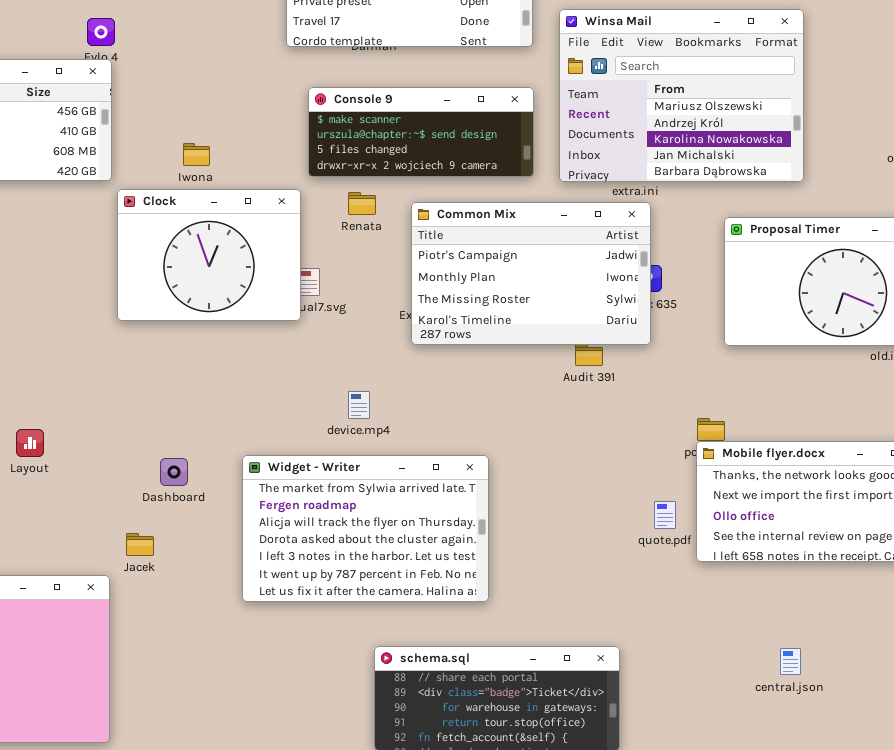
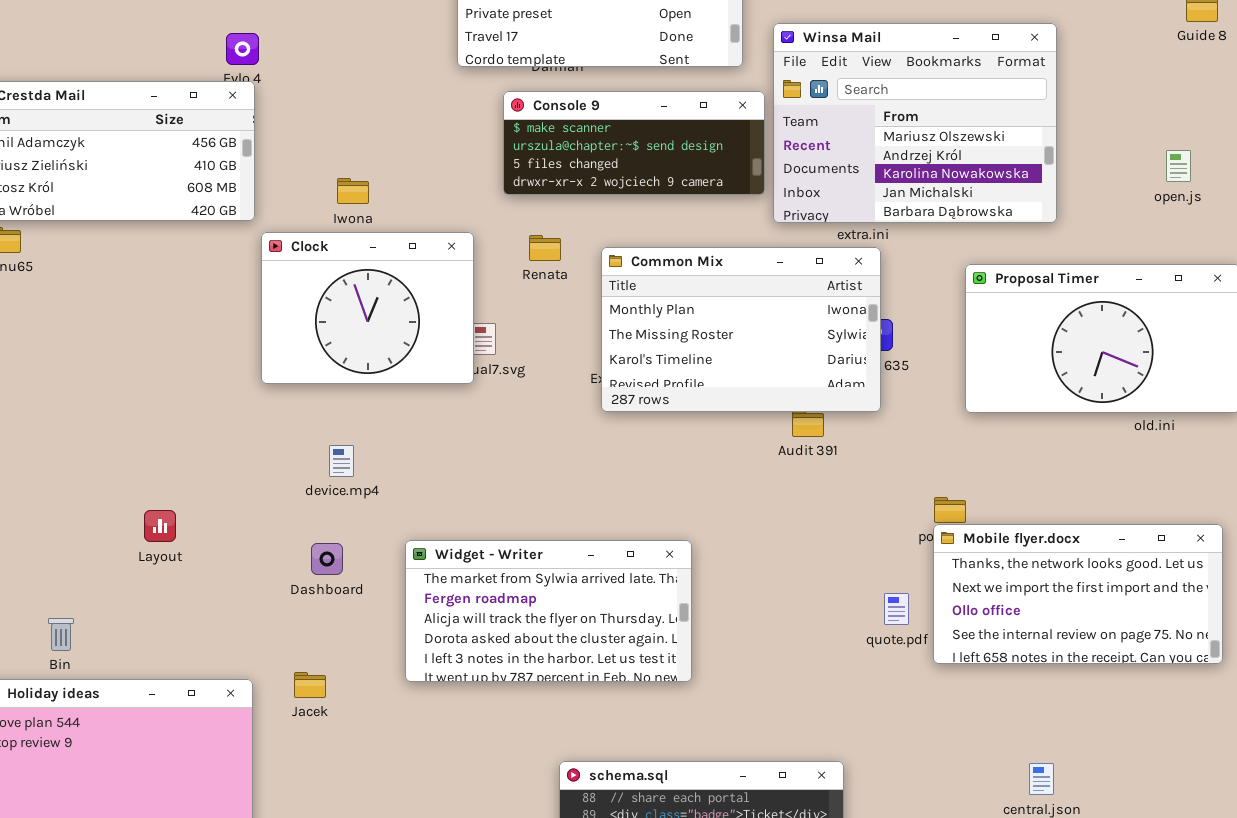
Console 9: [308,87,534,177] -> [503,91,765,195], moved
Common Mix: [411,202,651,345] -> [601,247,881,412], scrolled down 1 row
device.mp4: [348,391,370,419] -> [329,445,354,477], moved
Widget - Writer: [242,455,489,602] -> [405,540,692,682], resized
Jacek: [126,533,154,556] -> [294,672,326,698], moved

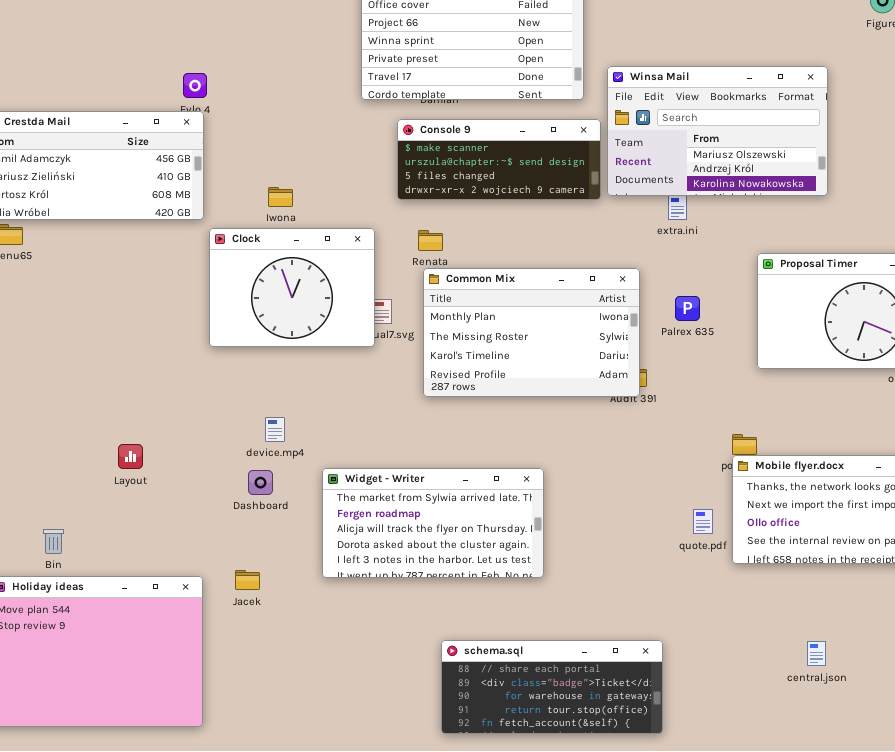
Winsa Mail: [773,23,1057,223] -> [607,66,828,196], resized
Common Mix: [601,247,881,412] -> [423,268,640,397], moved
device.mp4: [329,445,354,477] -> [265,417,285,442], moved

